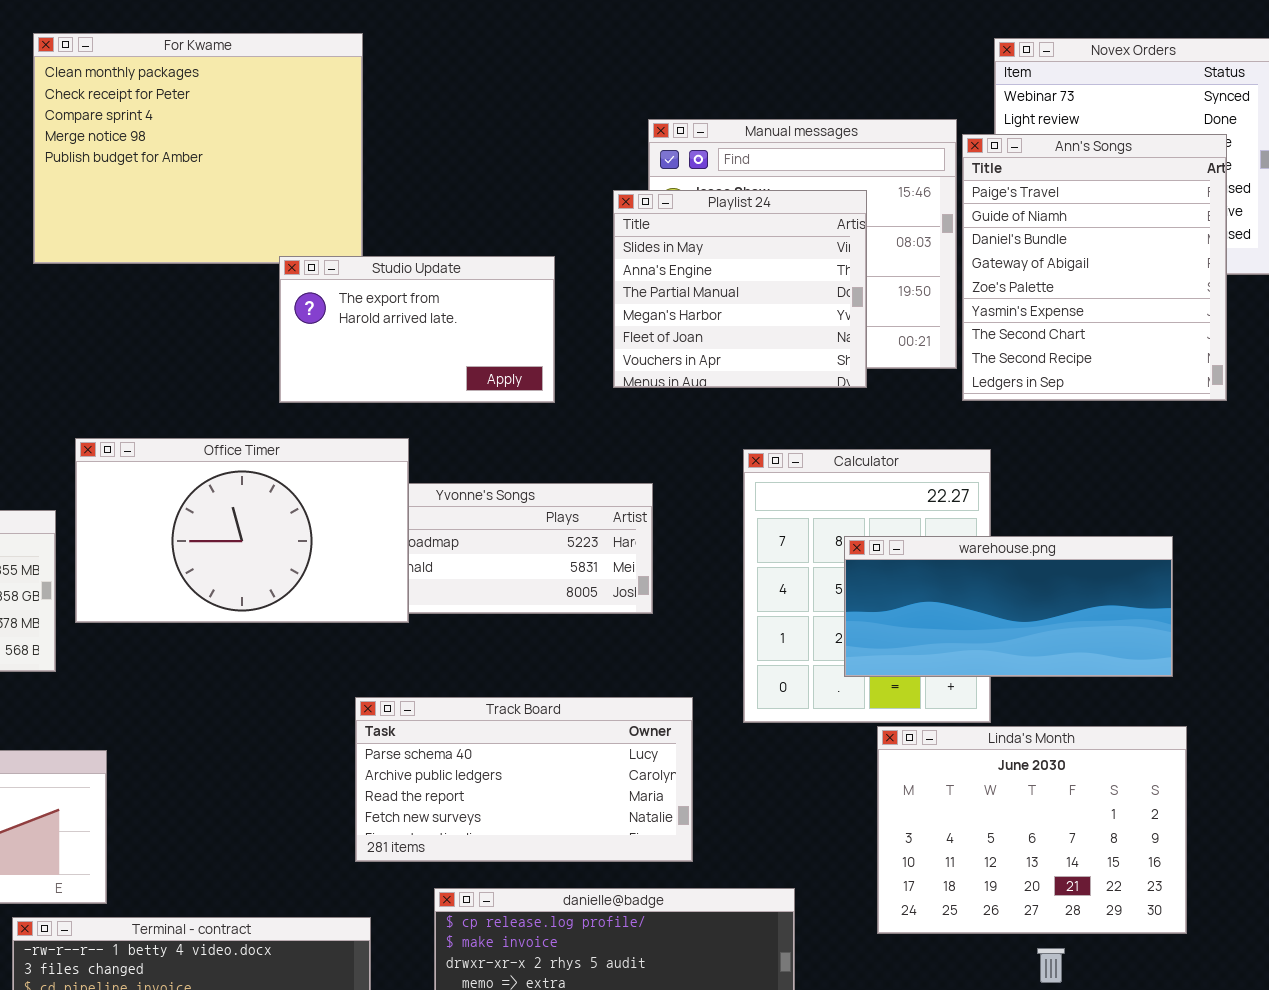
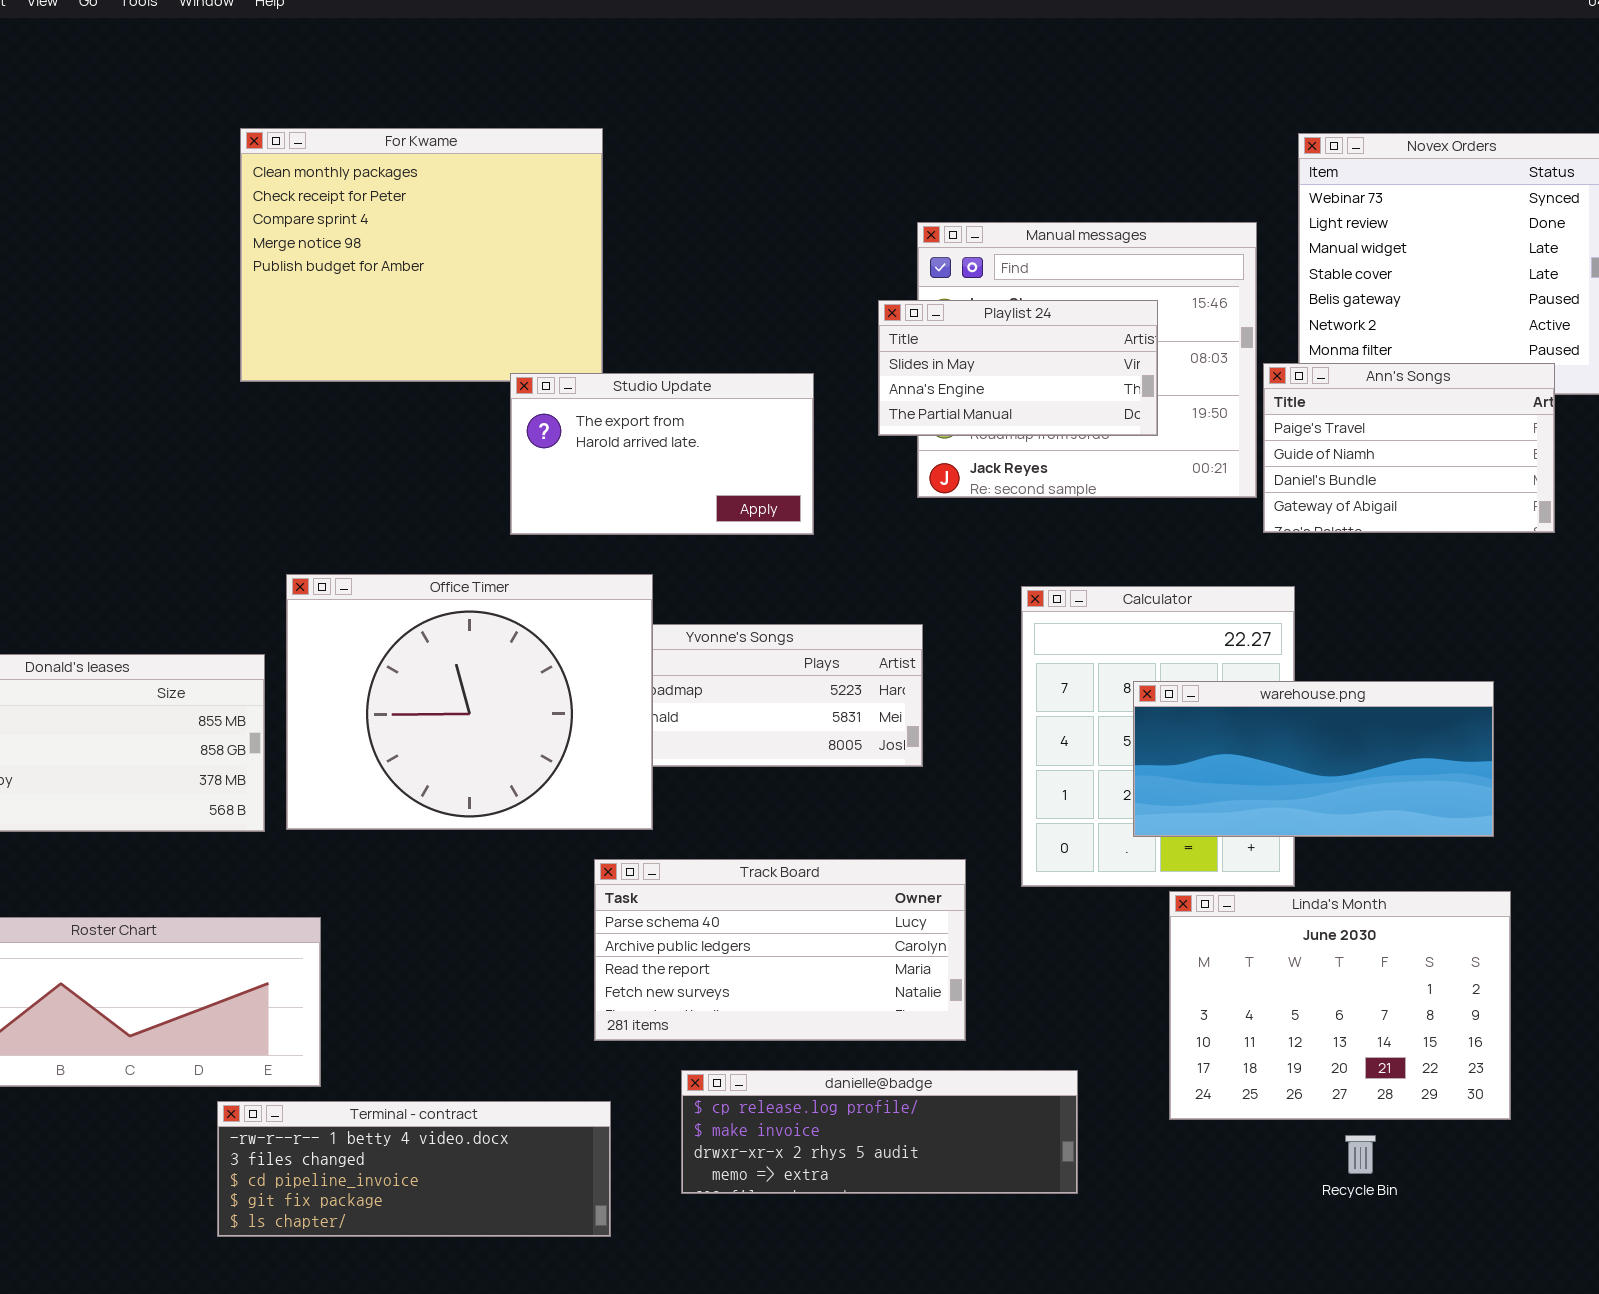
Ann's Songs: [962,134,1227,401] -> [1263,363,1555,533], resized
Playlist 24: [613,190,867,388] -> [878,300,1158,436], resized
Office Timer: [75,438,409,623] -> [286,574,653,830], resized

